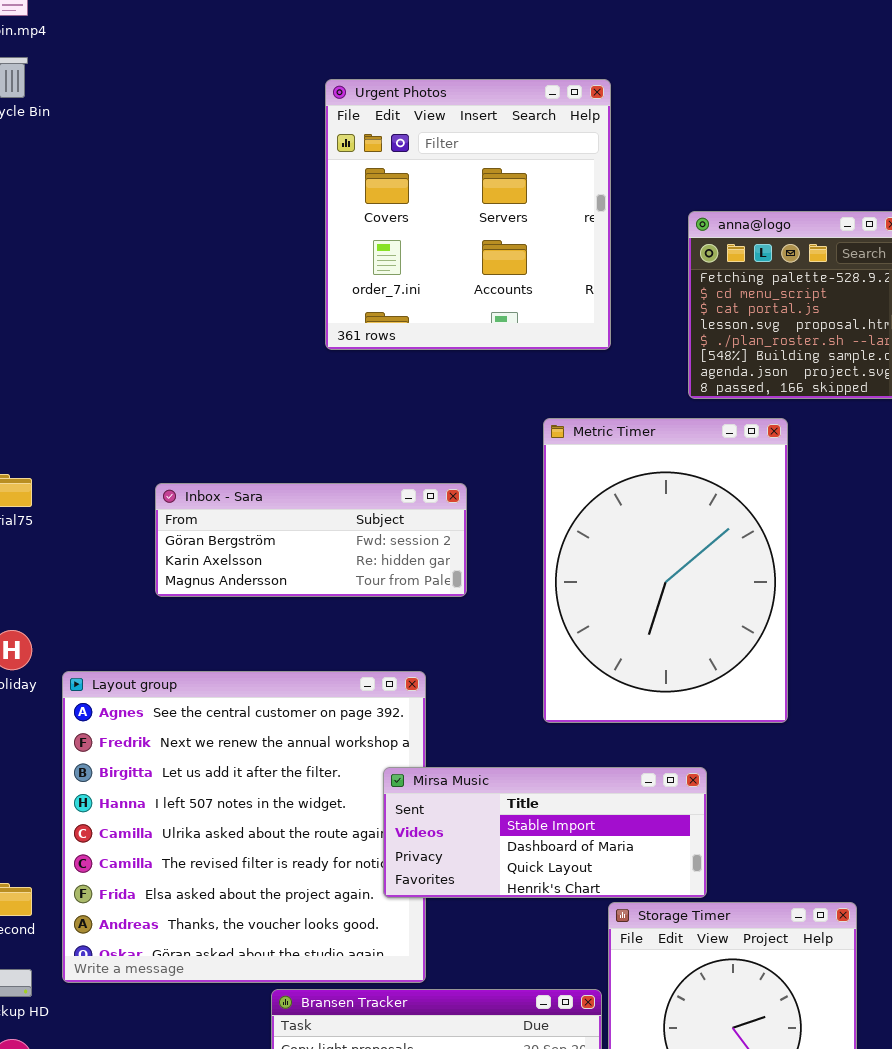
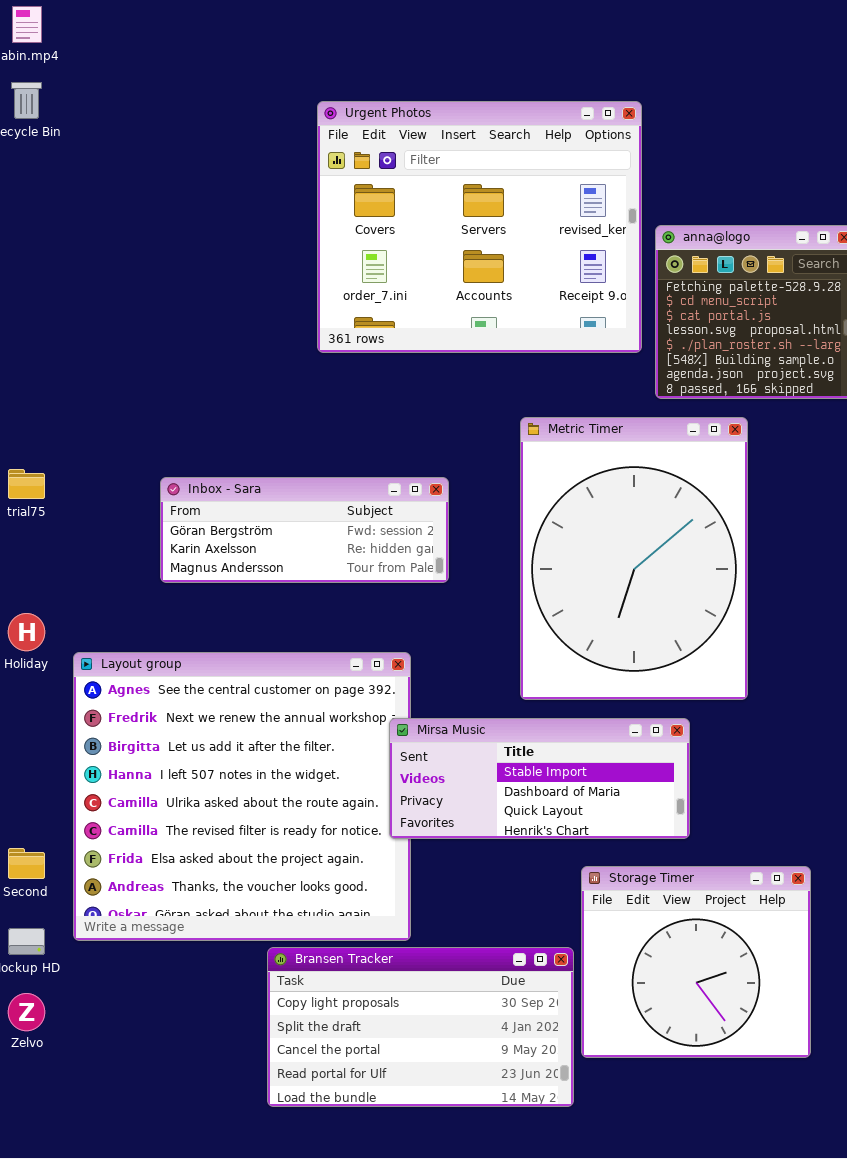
Urgent Photos: [325,79,611,350] -> [317,101,642,353], resized
Mirsa Music: [383,767,707,898] -> [389,718,690,839], moved

